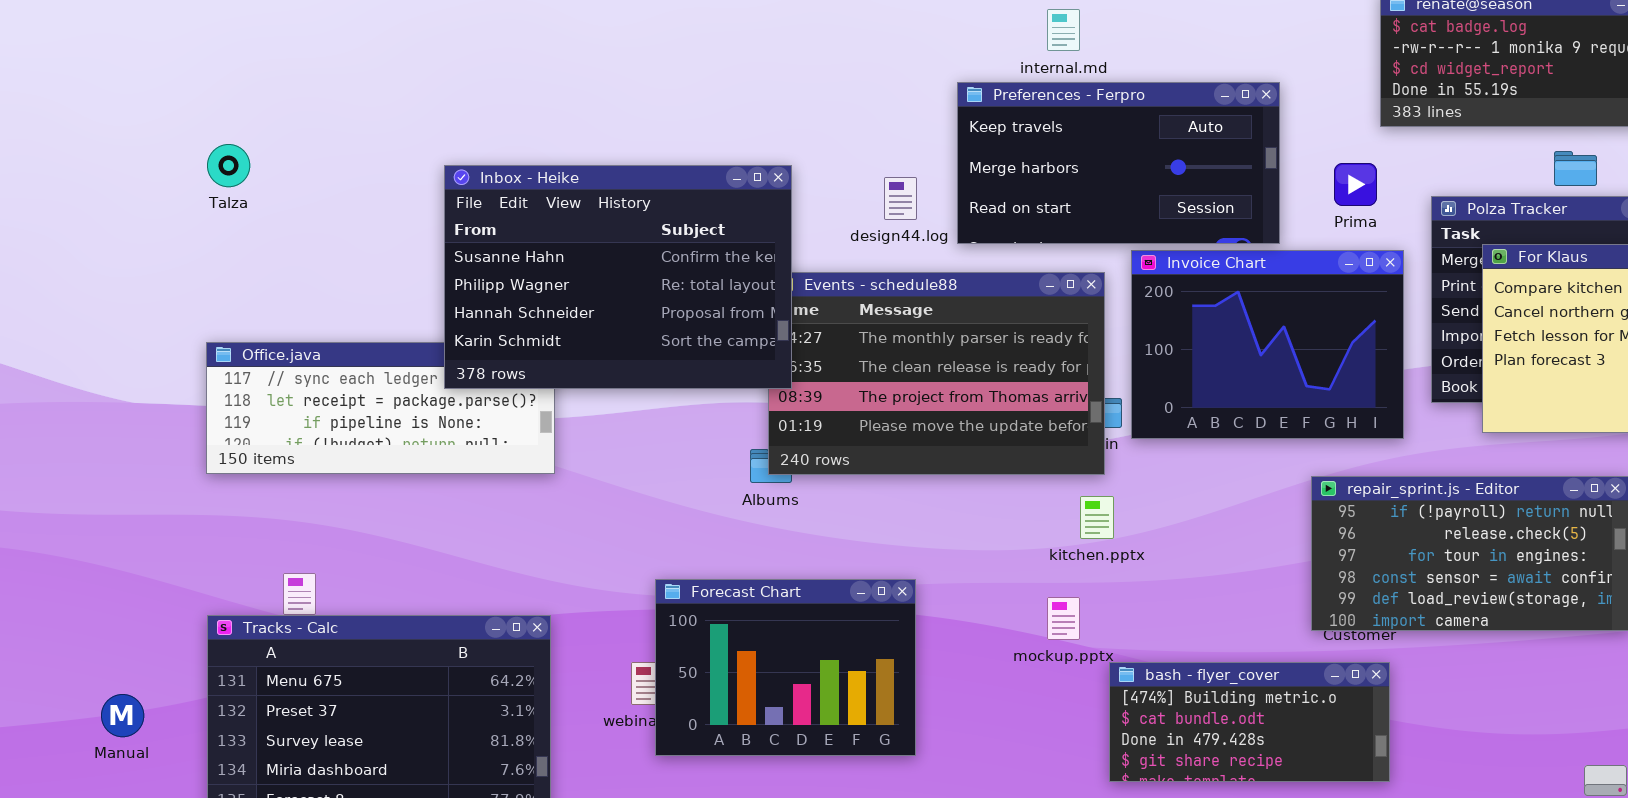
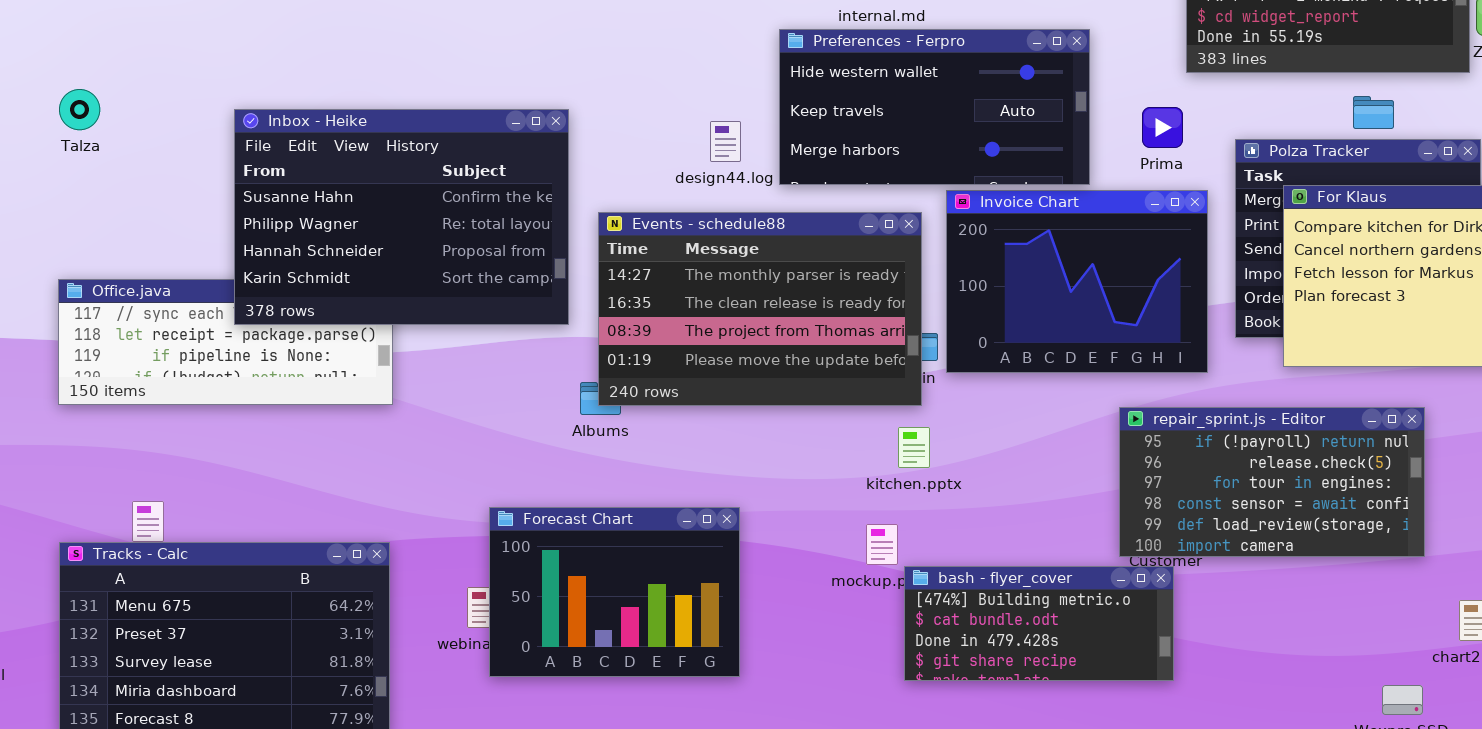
Preferences - Ferpro: [957,82,1280,244] -> [779,29,1090,185], scrolled up 1 row
Inbox - Heike: [444,165,792,389] -> [234,109,569,325], moved
bash - flyer_cover: [1109,662,1390,782] -> [904,566,1174,681], moved

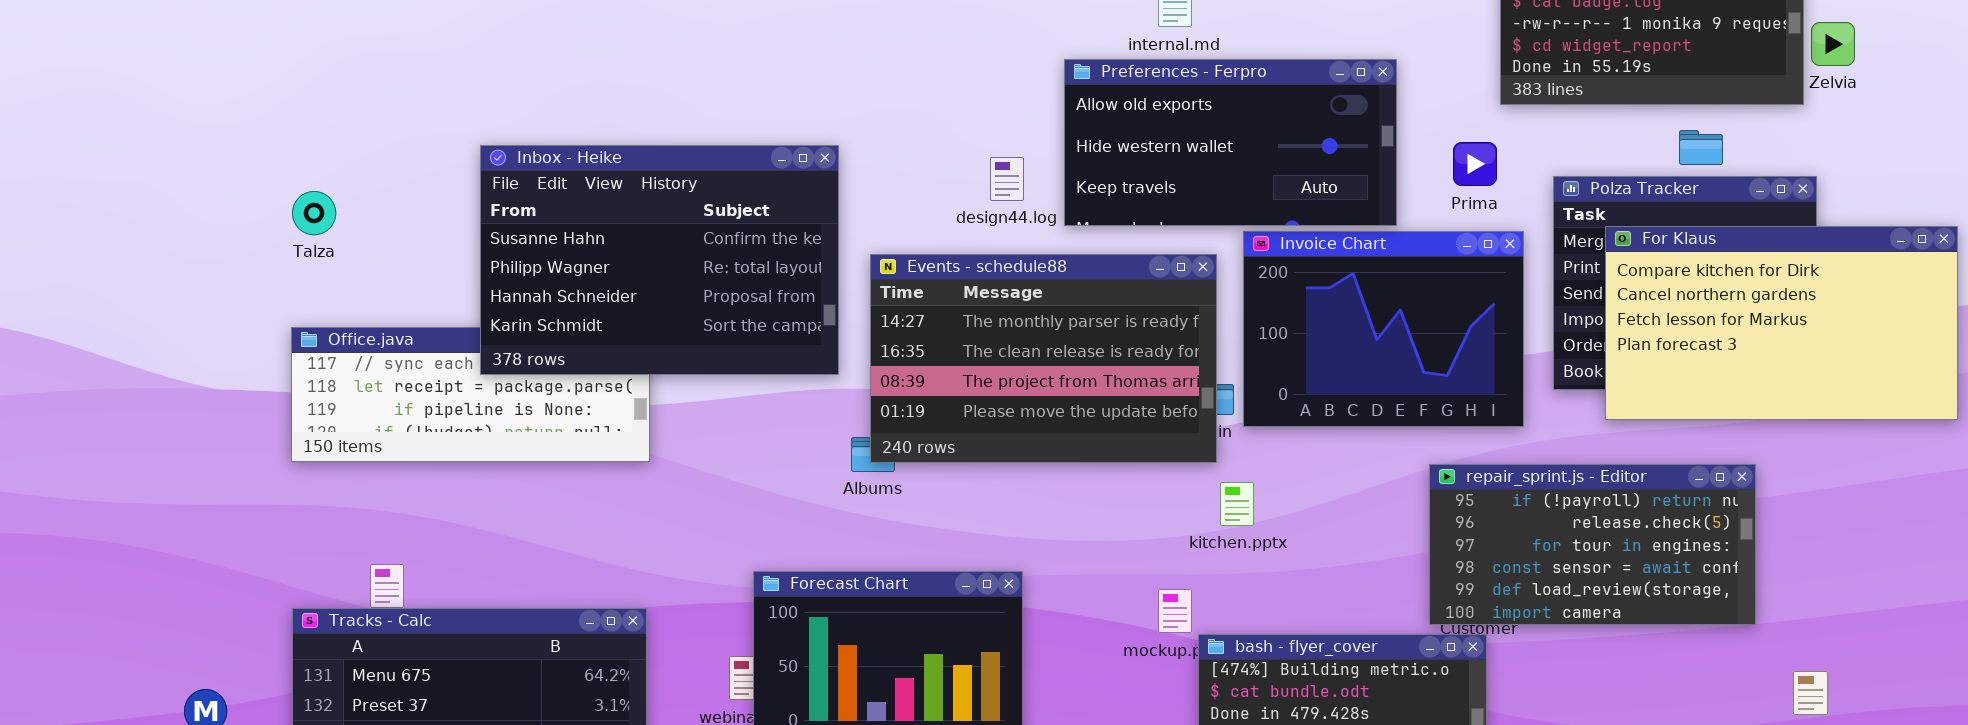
Preferences - Ferpro: [779,29,1090,185] -> [1064,59,1397,226], scrolled up 1 row
Talza: [59,89,100,130] -> [292,191,336,235], moved
kitchen.pptx: [898,427,930,468] -> [1220,482,1254,526], moved

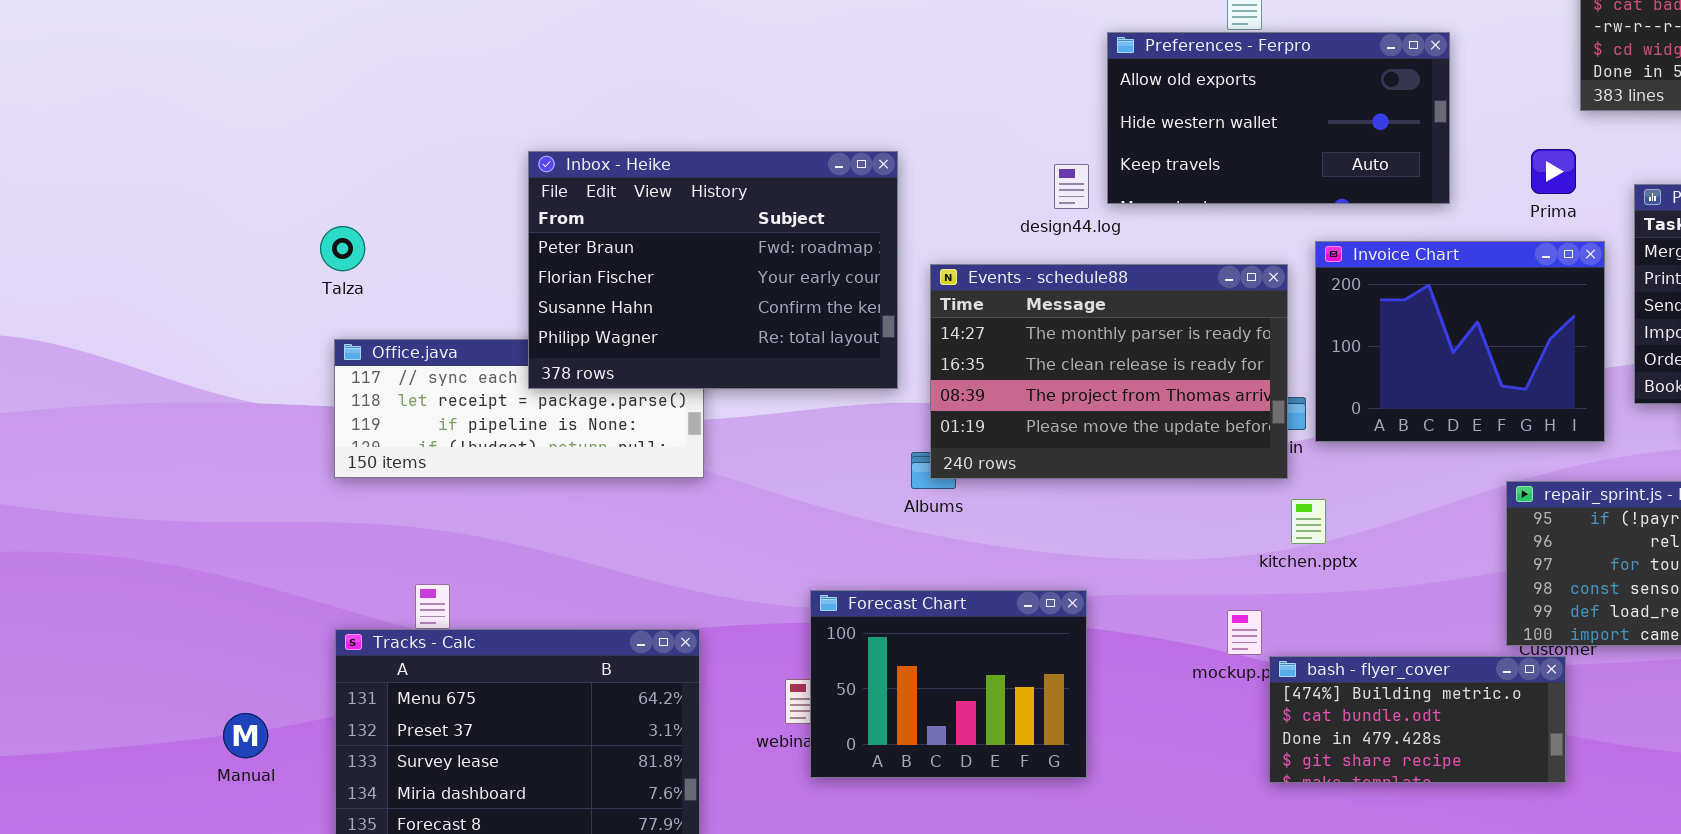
Preferences - Ferpro: [1064,59,1397,226] -> [1107,32,1450,204], moved
Inbox - Heike: [480,145,839,375] -> [528,151,898,389], scrolled up 2 rows
Talza: [292,191,336,235] -> [320,226,365,271], moved

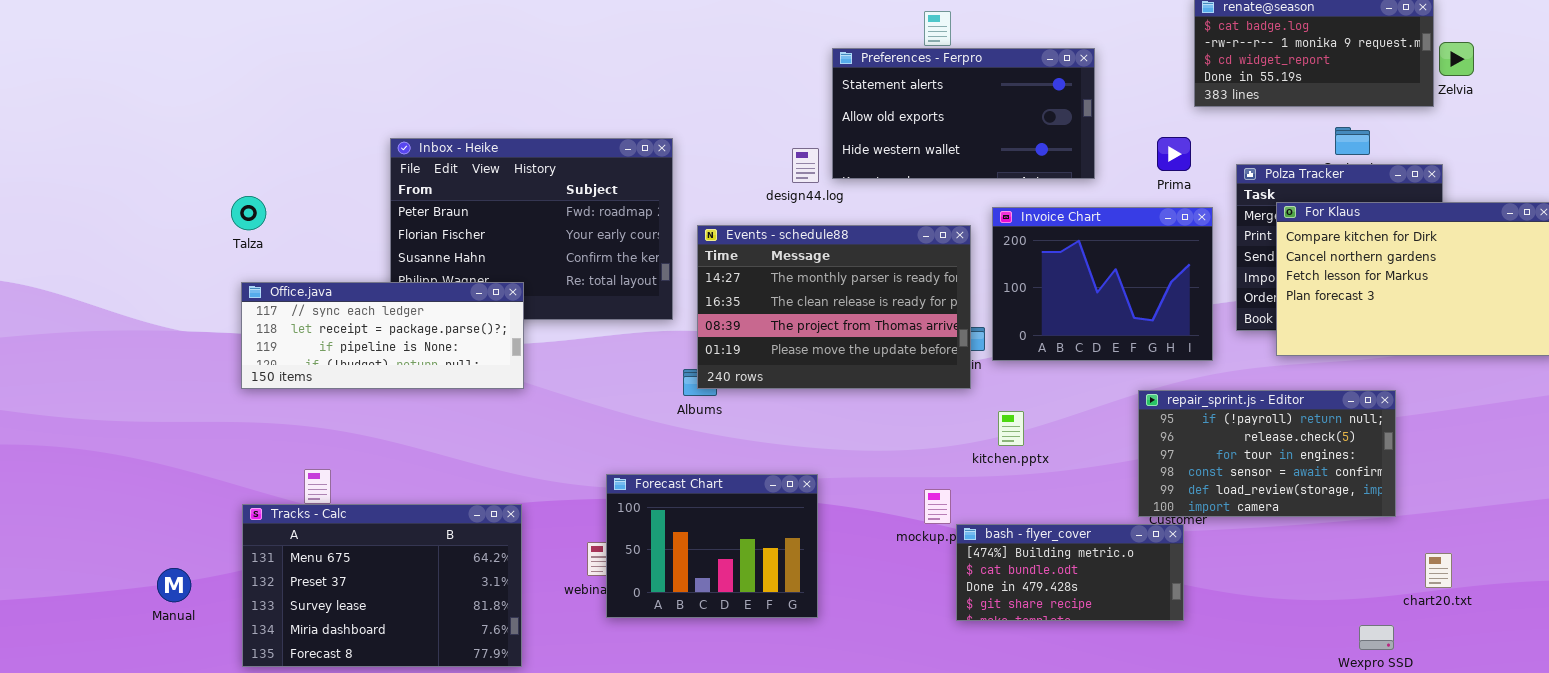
Preferences - Ferpro: [1107,32,1450,204] -> [832,48,1095,179], scrolled up 1 row
Office.java: [334,339,704,478] -> [241,282,524,389], raised
kitchen.pptx: [1291,499,1326,544] -> [998,411,1024,446], moved

